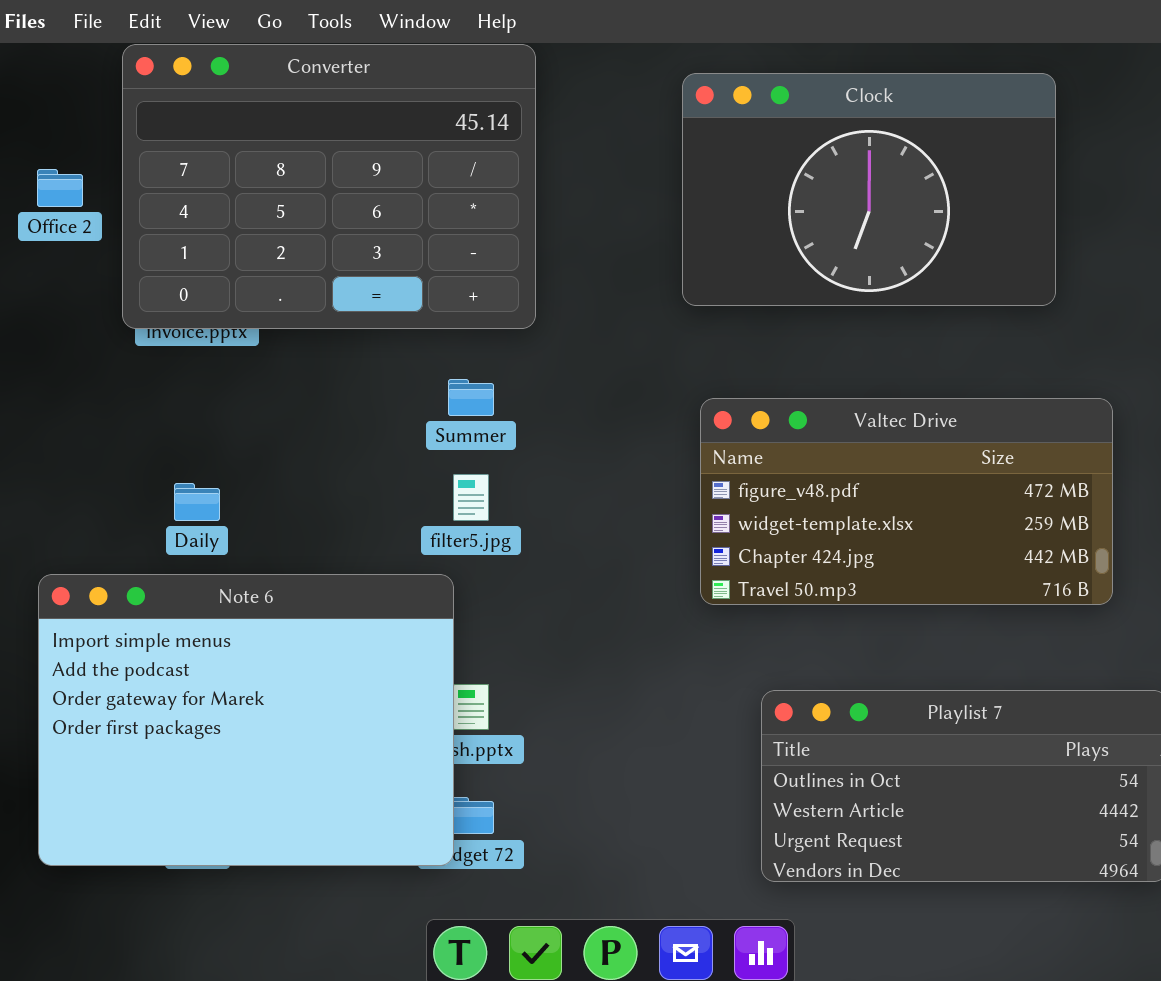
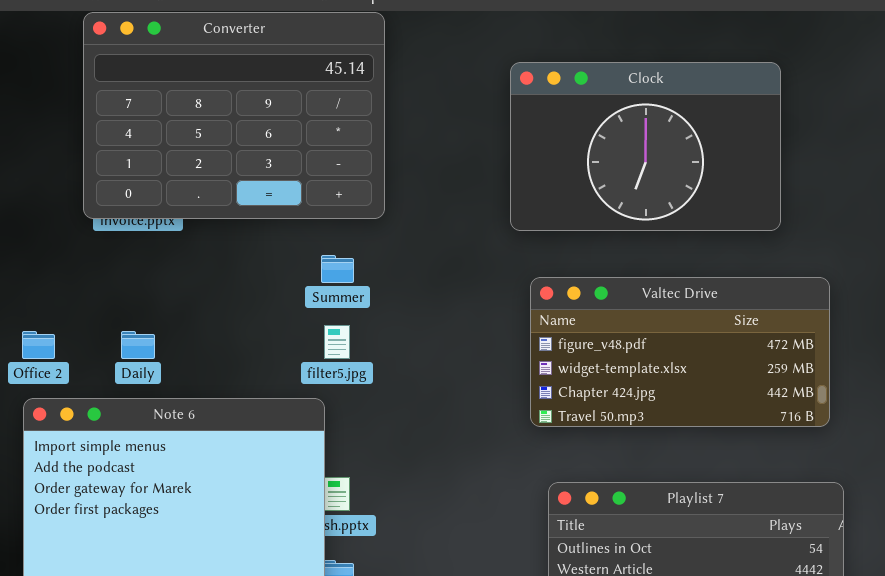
Clock: [682,73,1056,306] -> [510,62,781,231], moved
Office 2: [37,169,83,207] -> [22,331,55,359], moved
Valtec Drive: [700,398,1113,605] -> [530,277,830,427], moved

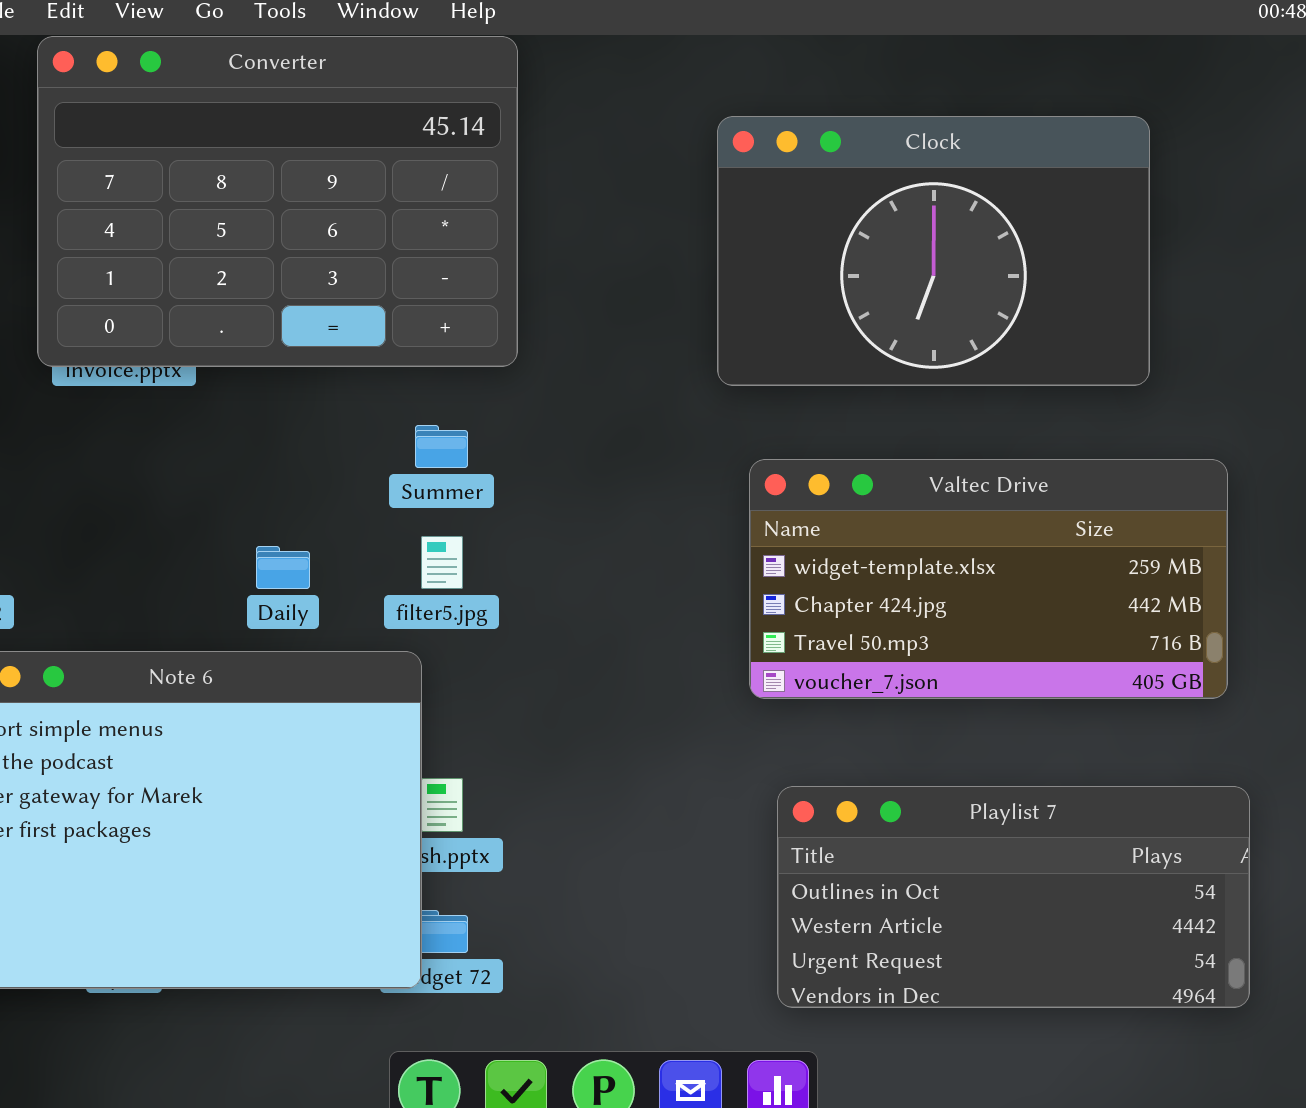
Valtec Drive: [530,277,830,427] -> [749,459,1228,699], scrolled down 1 row
Daily: [121,331,155,359] -> [256,546,310,589], moved

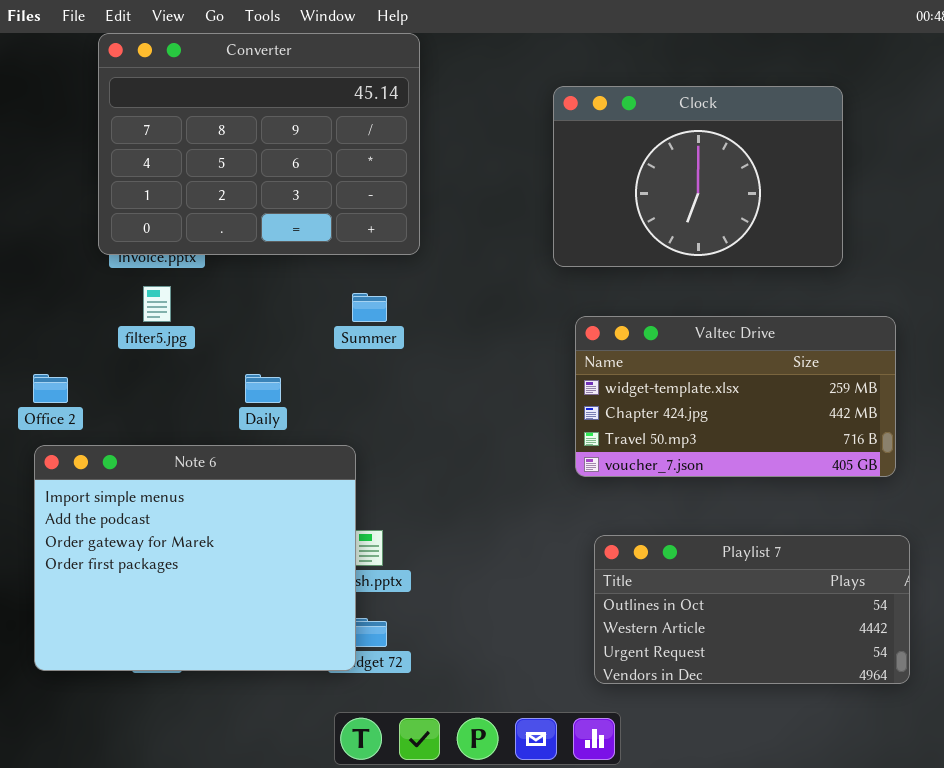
filter5.jpg: [421,536,463,589] -> [143,286,171,322], moved

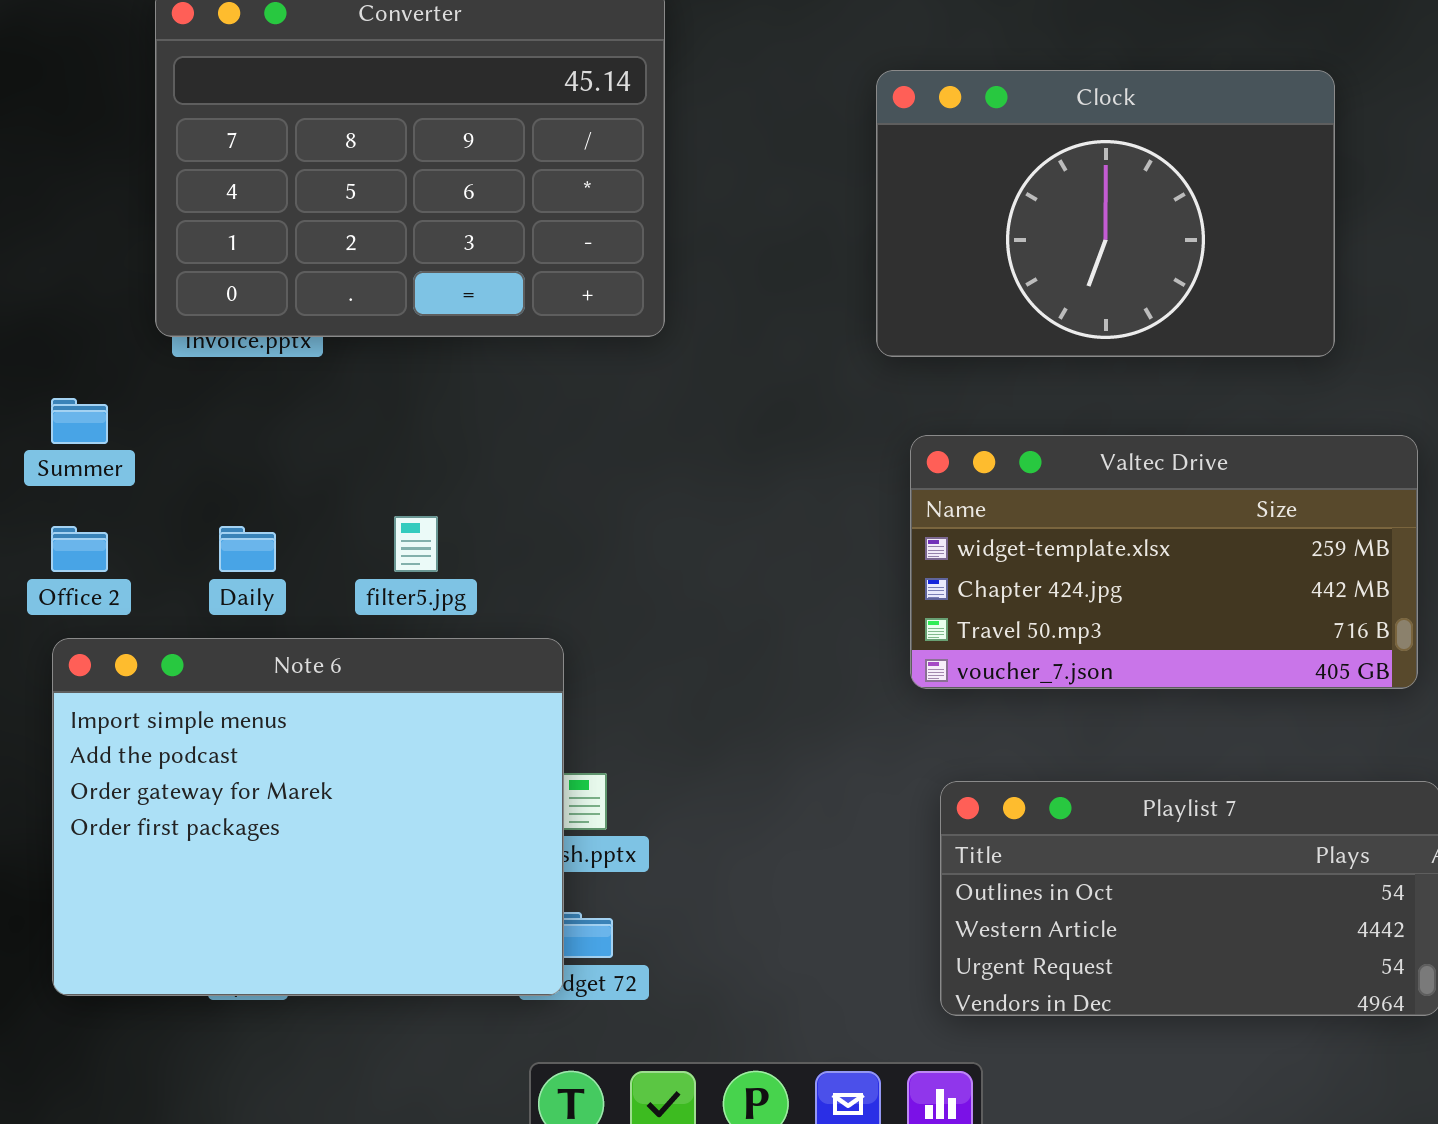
filter5.jpg: [143,286,171,322] -> [394,516,438,572], moved
Summer: [352,293,387,322] -> [51,398,108,444], moved
Daily: [245,374,281,403] -> [219,526,276,572], moved

